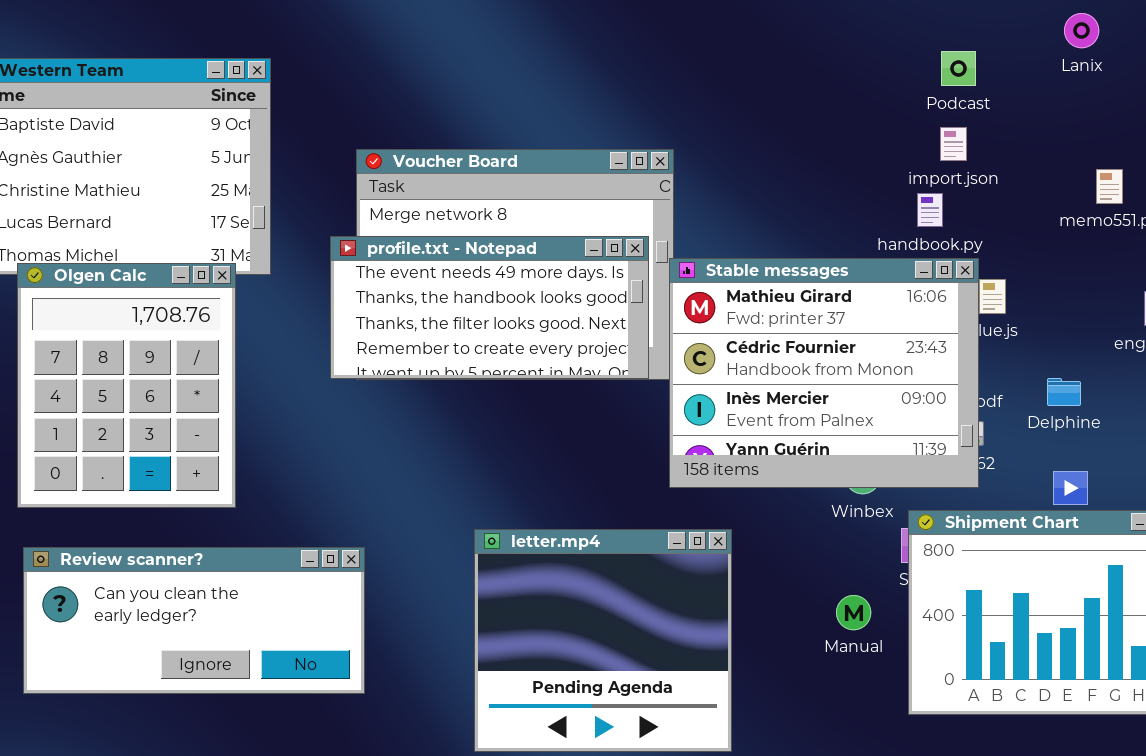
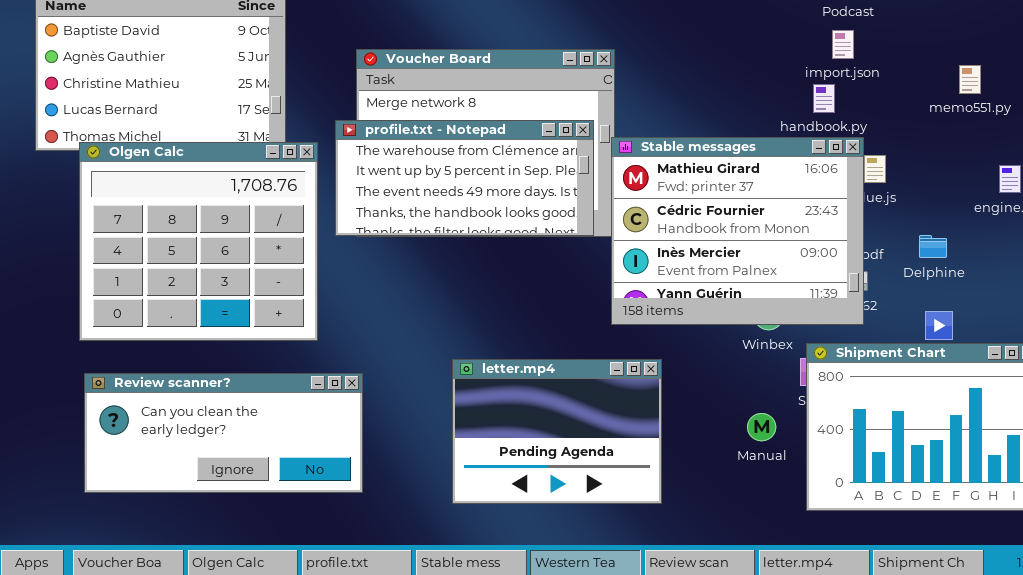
profile.txt - Notepad: [330,236,649,379] -> [335,120,594,236], scrolled up 2 rows
Olgen Calc: [17,263,236,508] -> [79,142,318,341], resized
letter.mp4: [474,529,732,752] -> [452,359,662,504], resized

